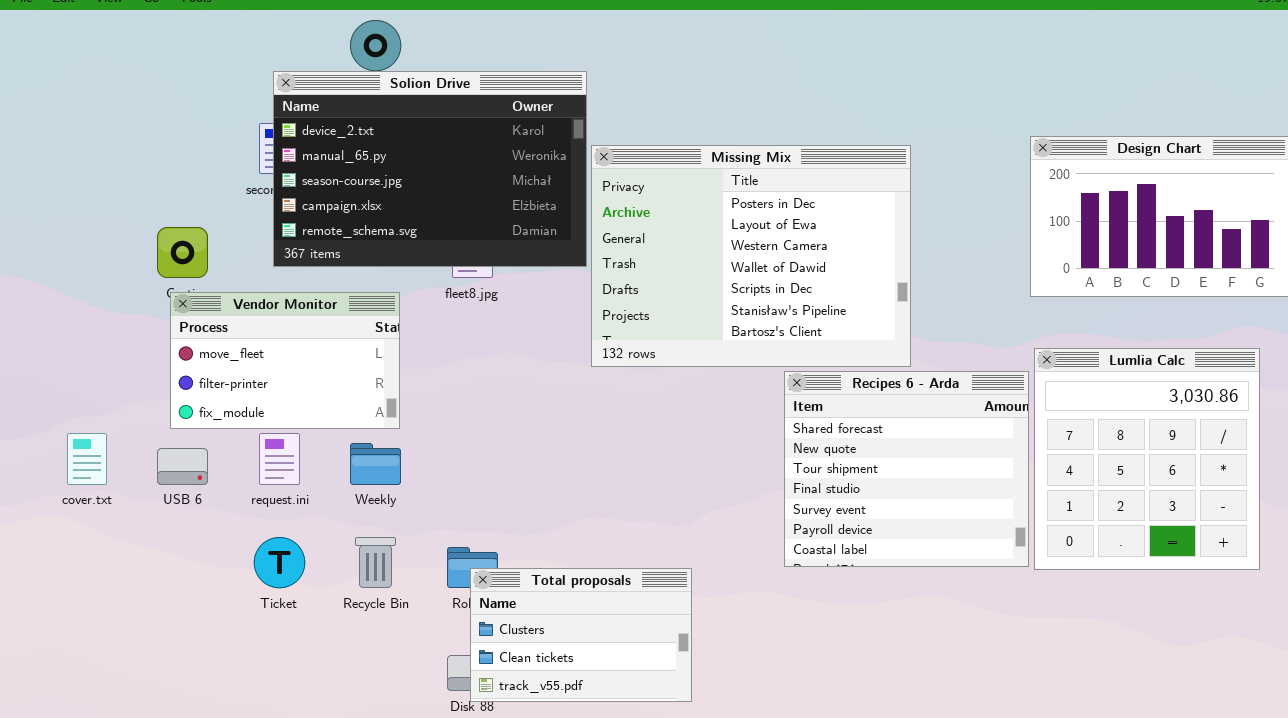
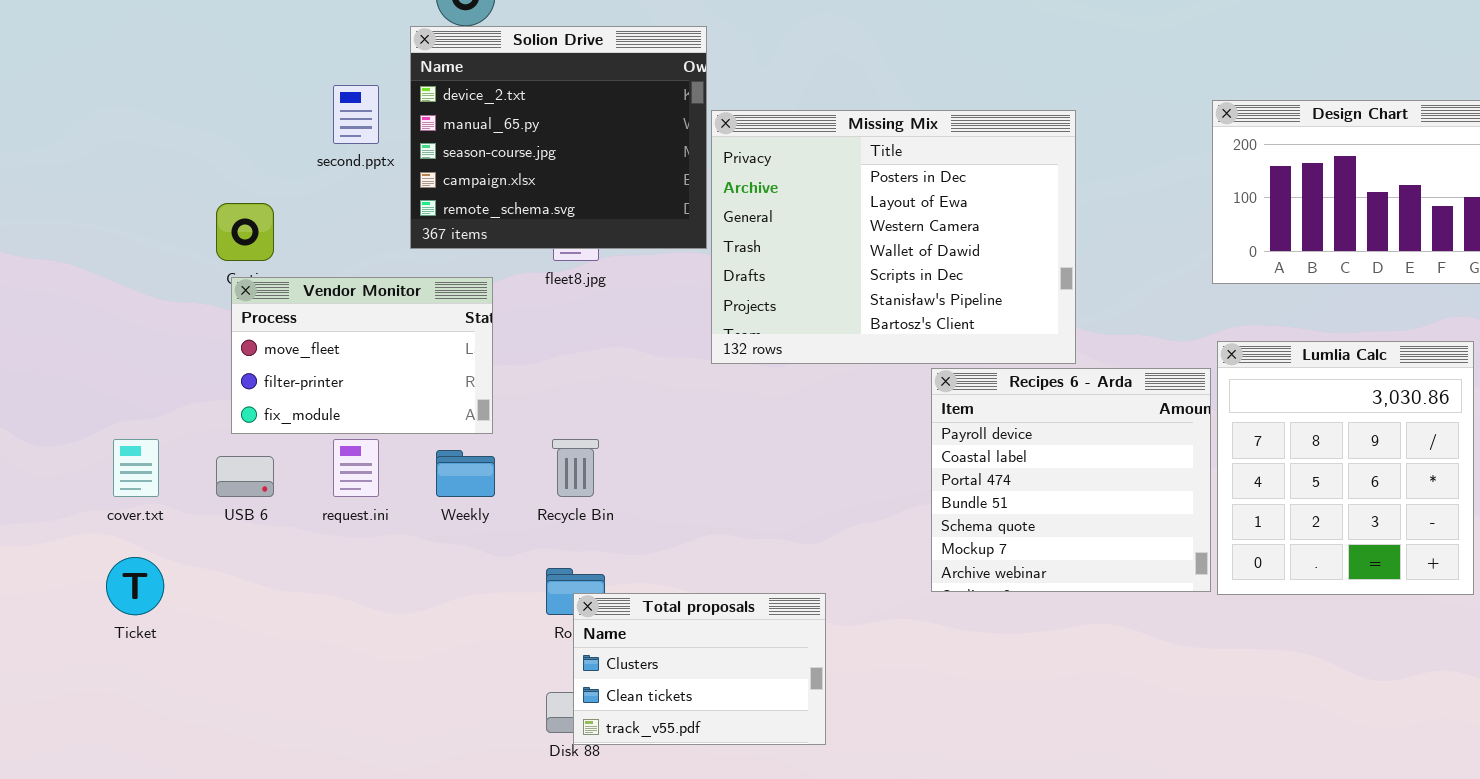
Solion Drive: [273,71,587,267] -> [410,26,707,249], resized
Recipes 6 - Arda: [784,371,1029,567] -> [931,368,1211,592], scrolled down 5 rows
Ticket: [254,537,305,588] -> [106,557,164,615], moved
Recycle Bin: [355,537,396,588] -> [552,439,599,497], moved

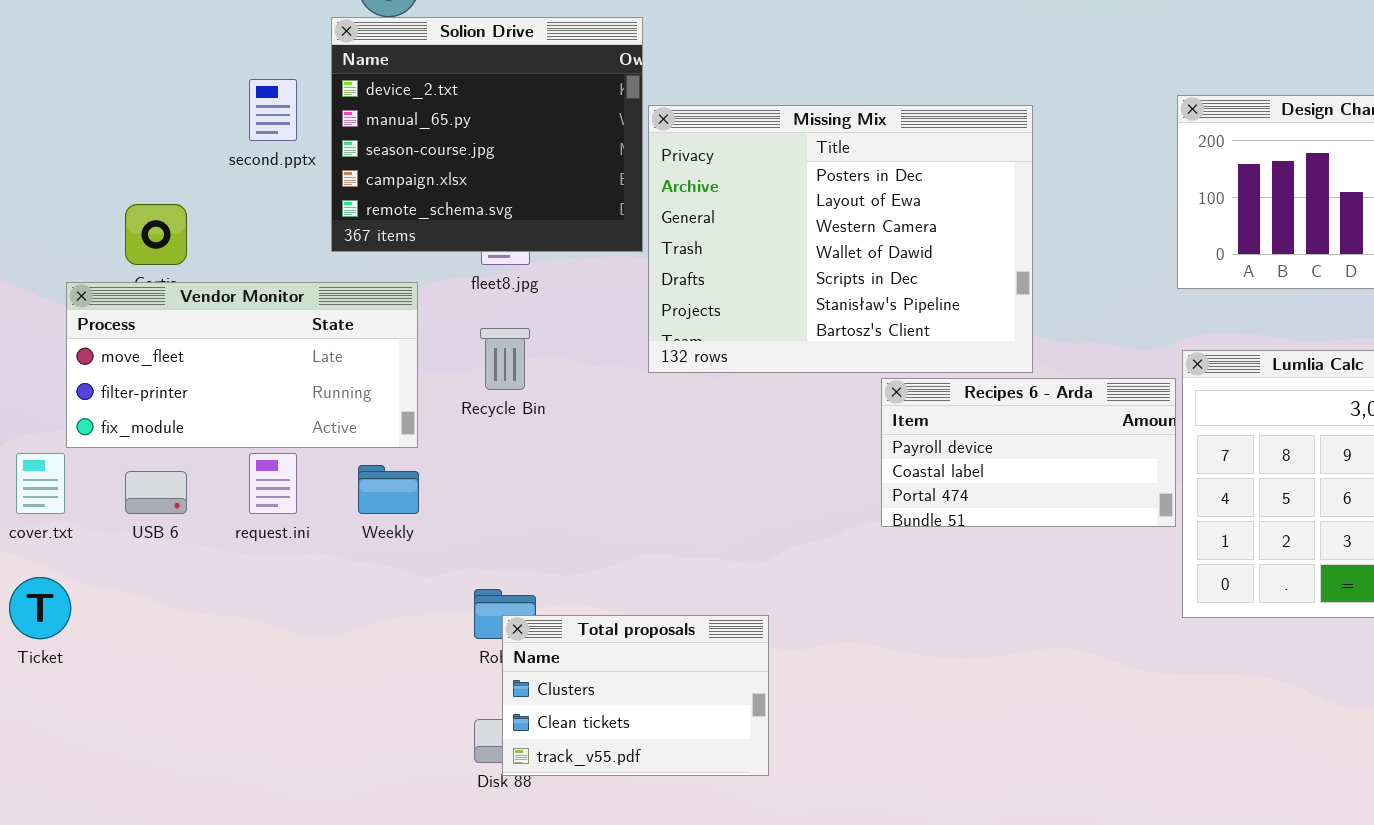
Vendor Monitor: [231,277,493,434] -> [66,282,418,448], resized
Recipes 6 - Arda: [931,368,1211,592] -> [881,378,1176,527], resized
Recycle Bin: [552,439,599,497] -> [480,328,530,390], moved

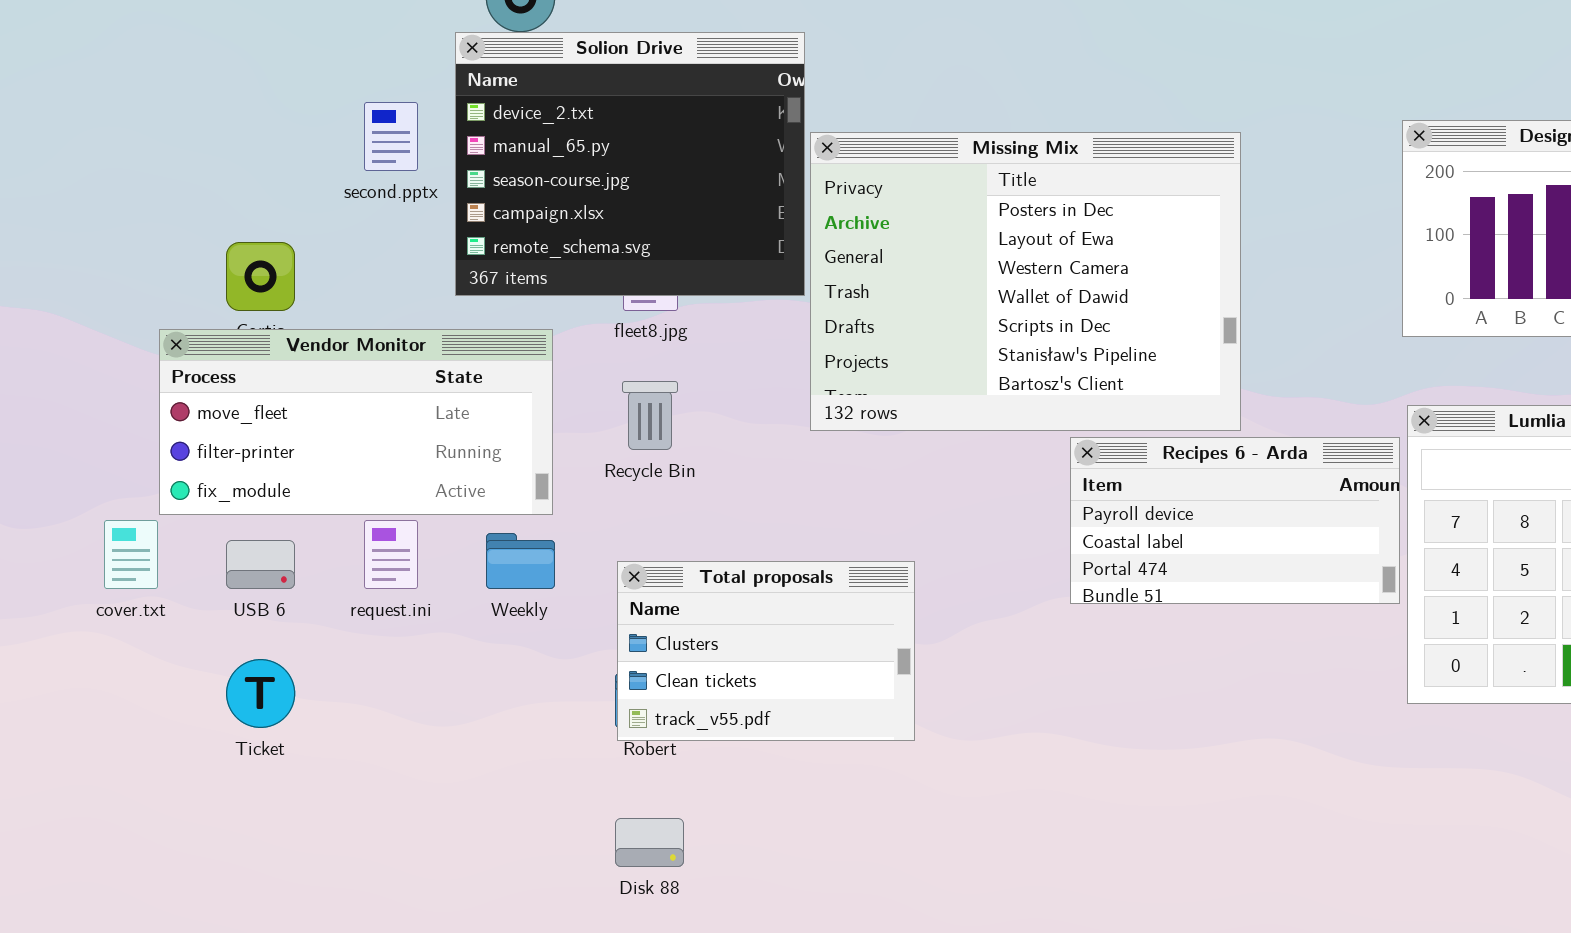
Ticket: [9,577,71,639] -> [226,659,295,728], moved
Total proposals: [502,615,769,776] -> [617,561,915,741], moved

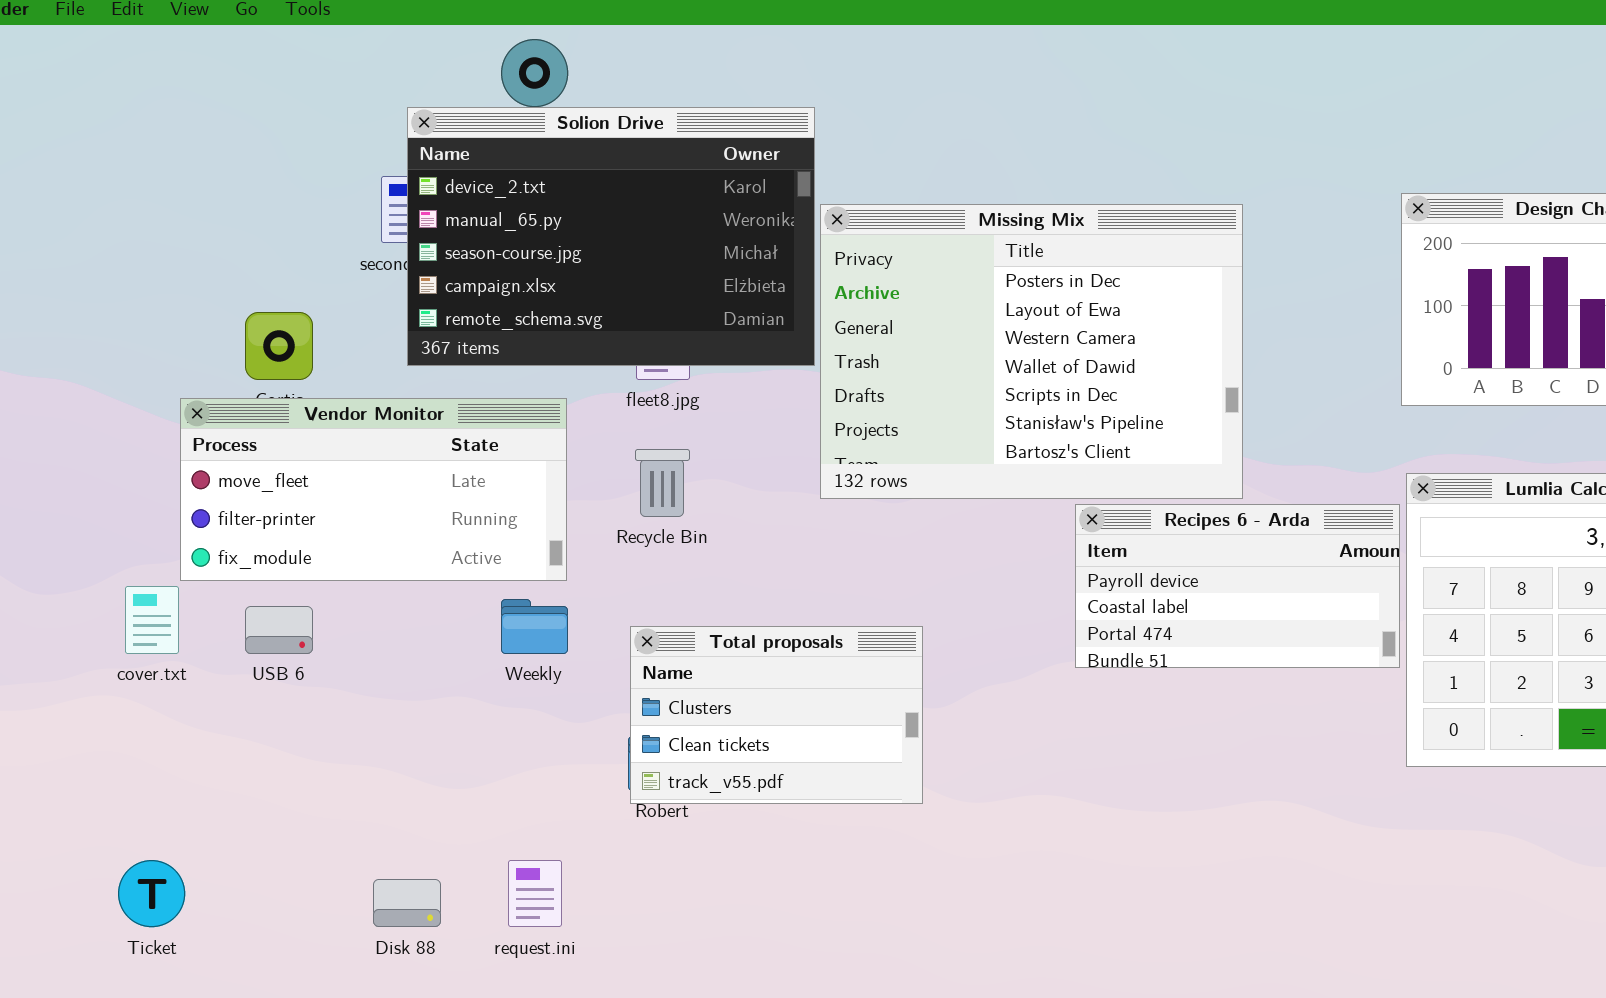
Solion Drive: [455,32,805,296] -> [407,107,815,366], resized
request.ini: [364,520,418,589] -> [508,860,562,927], moved
Ticket: [226,659,295,728] -> [118,860,185,927], moved
Disk 88: [615,818,684,867] -> [373,879,441,927], moved

